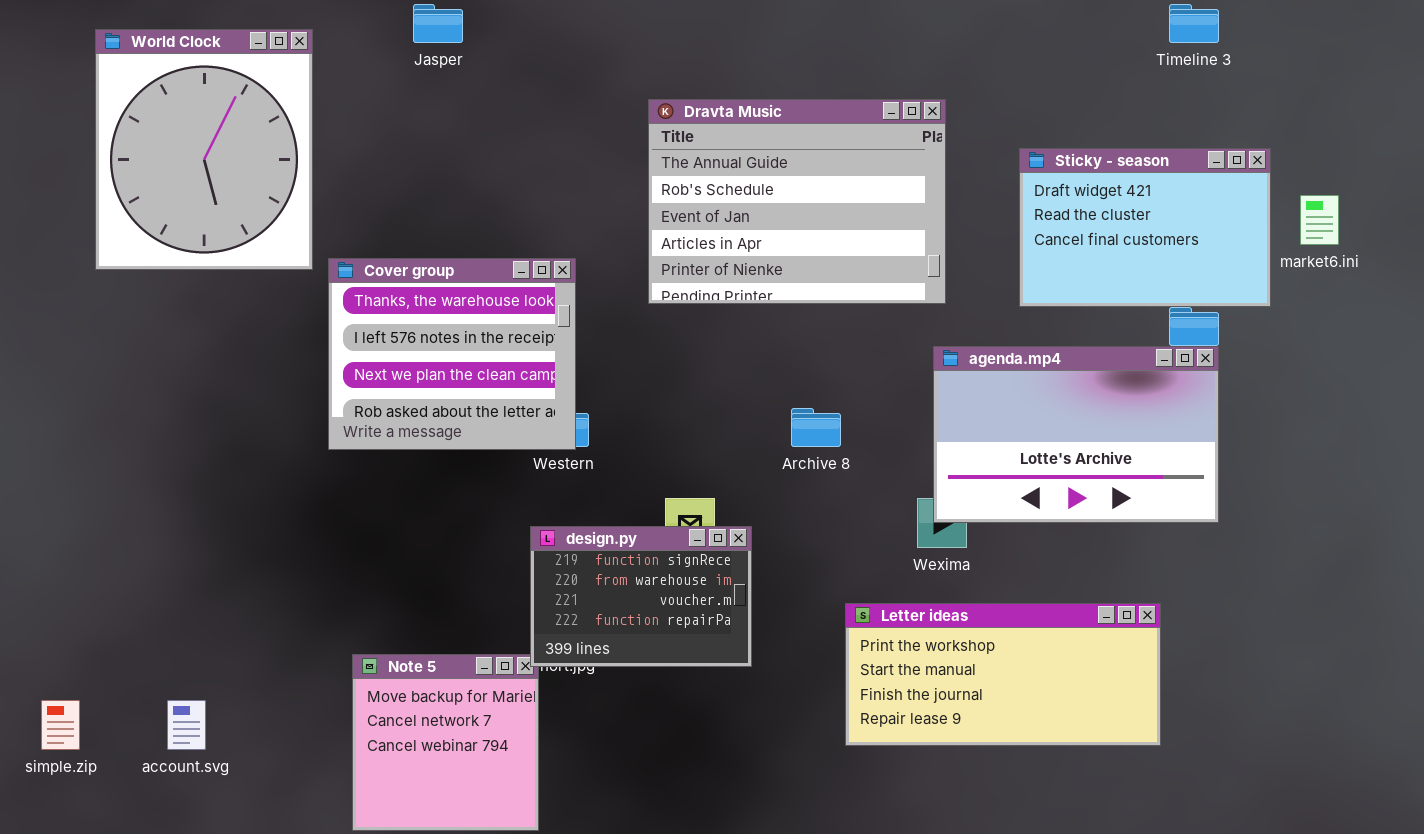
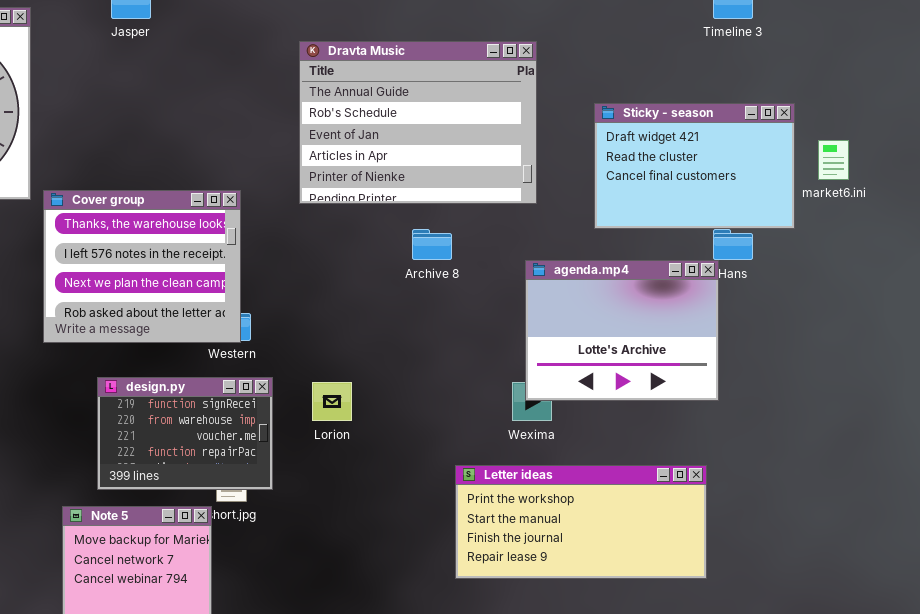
Dravta Music: [648,99,946,304] -> [299,41,537,204], moved
agenda.mp4: [933,346,1219,523] -> [525,260,719,401], resized
Archive 8: [791,408,841,447] -> [412,229,452,260], moved
design.py: [530,526,752,667] -> [97,377,273,490], moved

